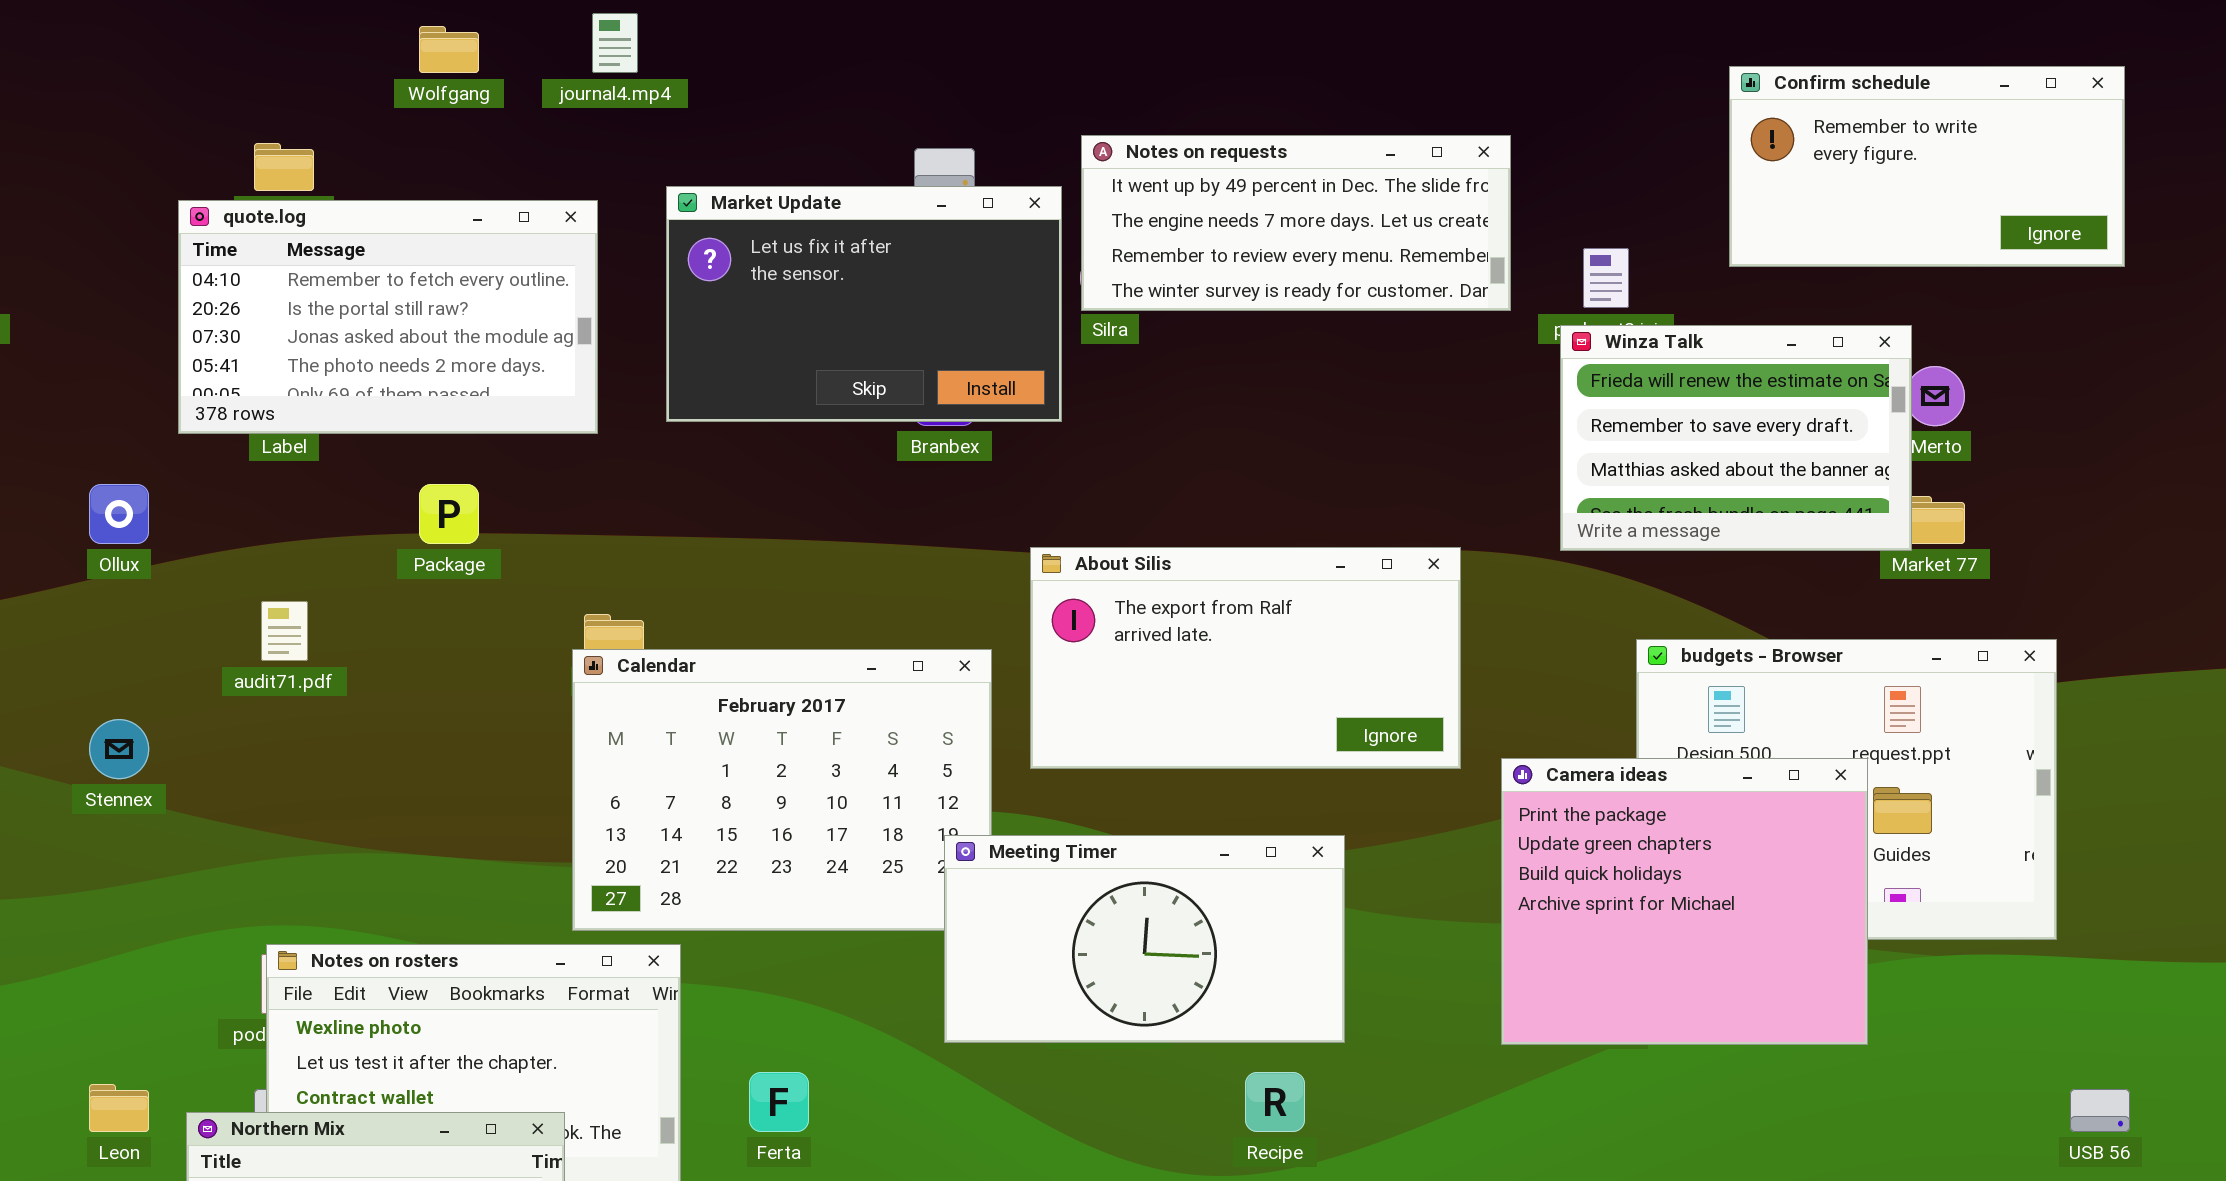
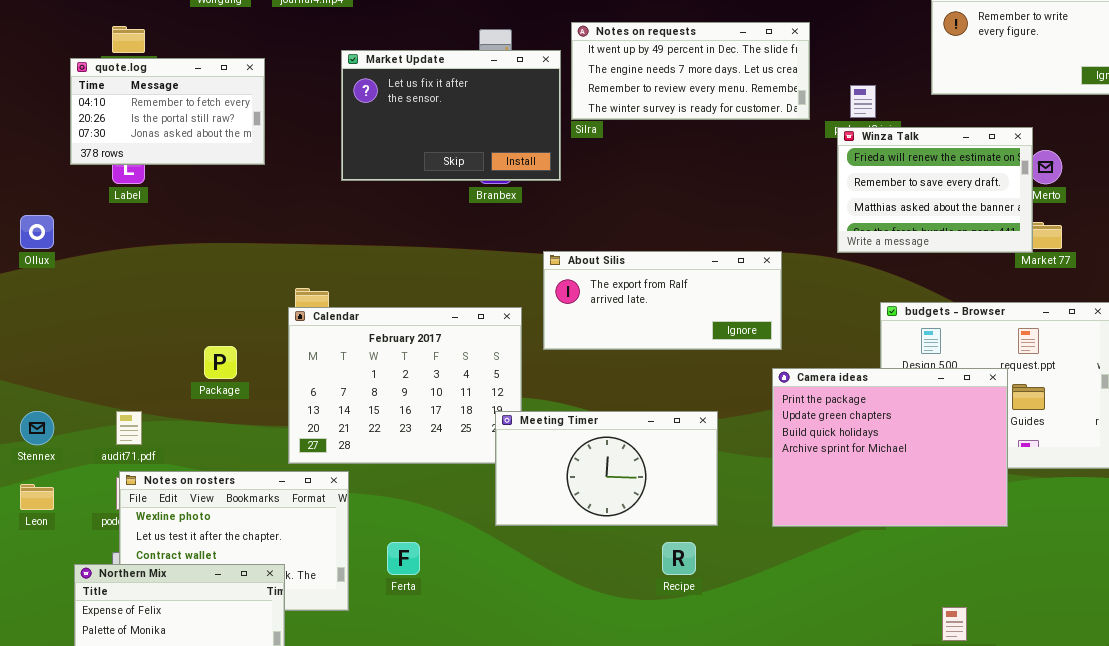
quote.log: [178,200,598,434] -> [70,58,265,165], resized
Package: [419,484,479,544] -> [204,346,237,379], moved
About Silis: [1030,547,1461,769] -> [543,251,782,350], resized
audit71.pdf: [261,601,308,661] -> [116,411,142,445], moved
Stennex: [89,719,149,779] -> [20,411,54,445], moved
Camera ideas: [1501,758,1868,1045] -> [772,368,1008,527], resized
Leon: [89,1084,149,1132] -> [20,484,54,510], moved

